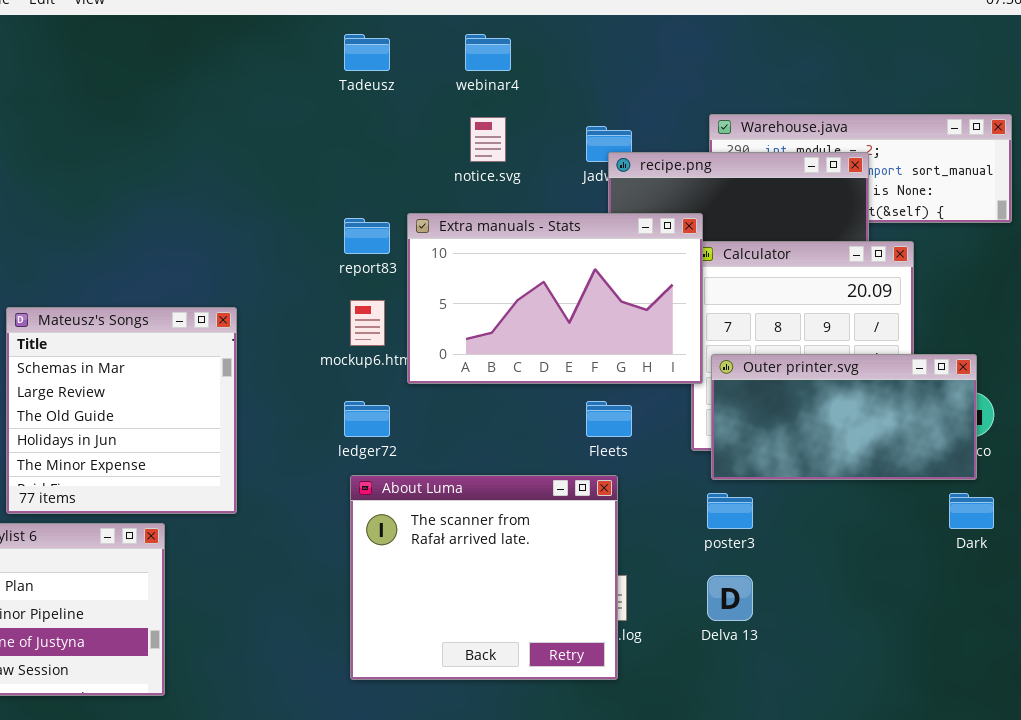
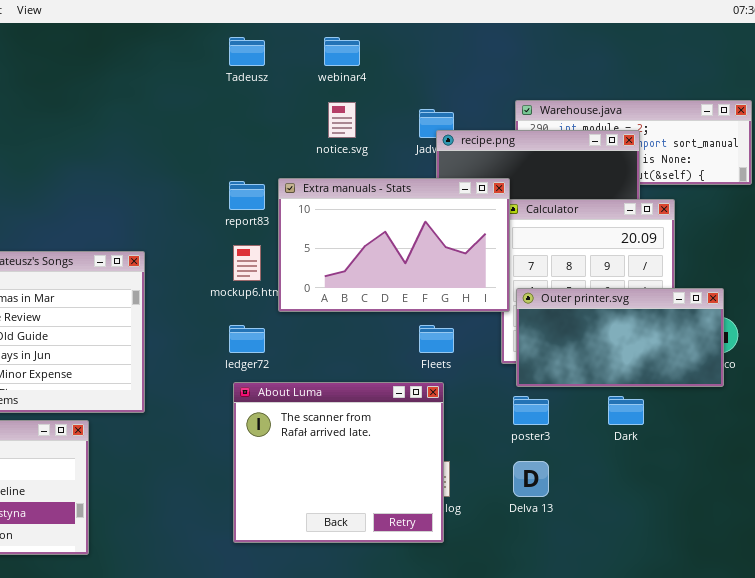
Dark: [949,493,994,529] -> [608,396,644,425], moved

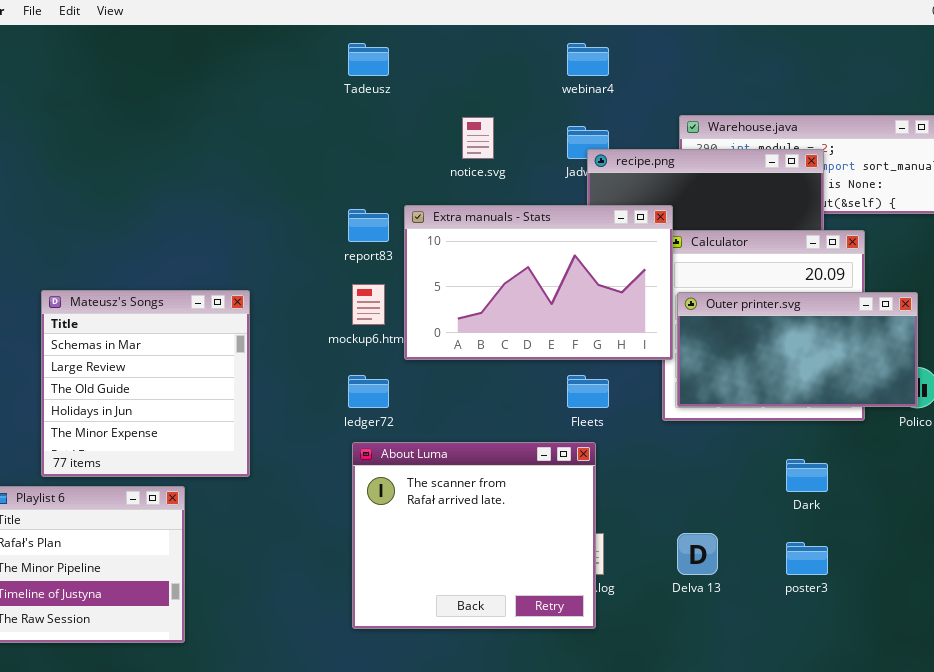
webinar4: [324,37,360,66] -> [567,43,609,76], moved
Outer printer.svg: [516,288,724,387] -> [677,292,918,407], moved
poster3: [513,396,549,425] -> [786,542,828,575], moved

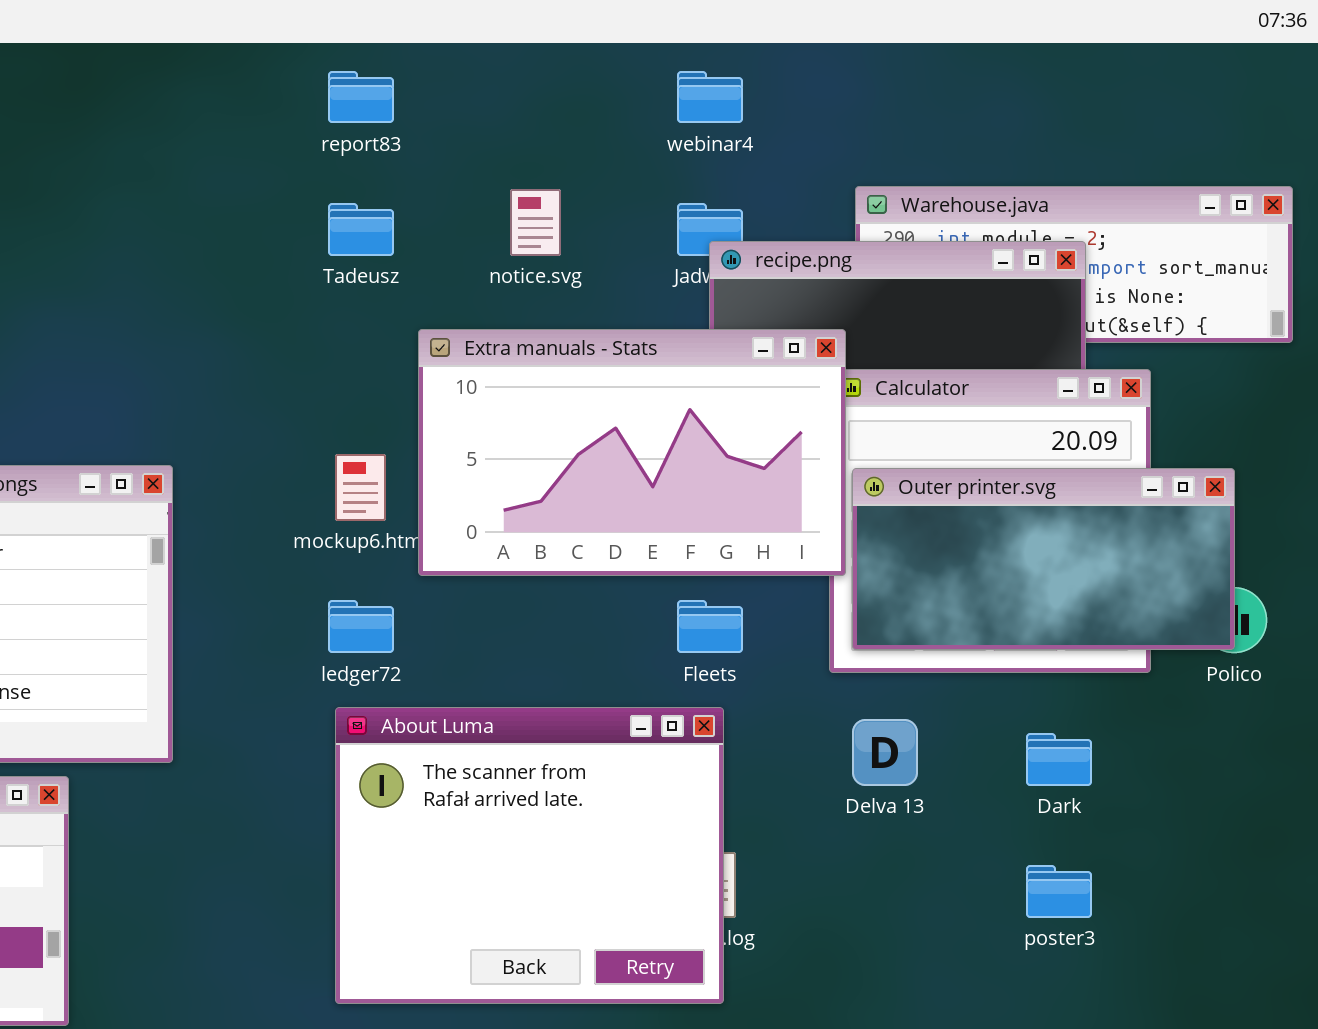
Tadeusz: [348,43,389,76] -> [328,203,394,256], moved
report83: [348,209,389,242] -> [328,71,394,123], moved
Delva 13: [677,533,718,575] -> [852,719,918,786], moved

